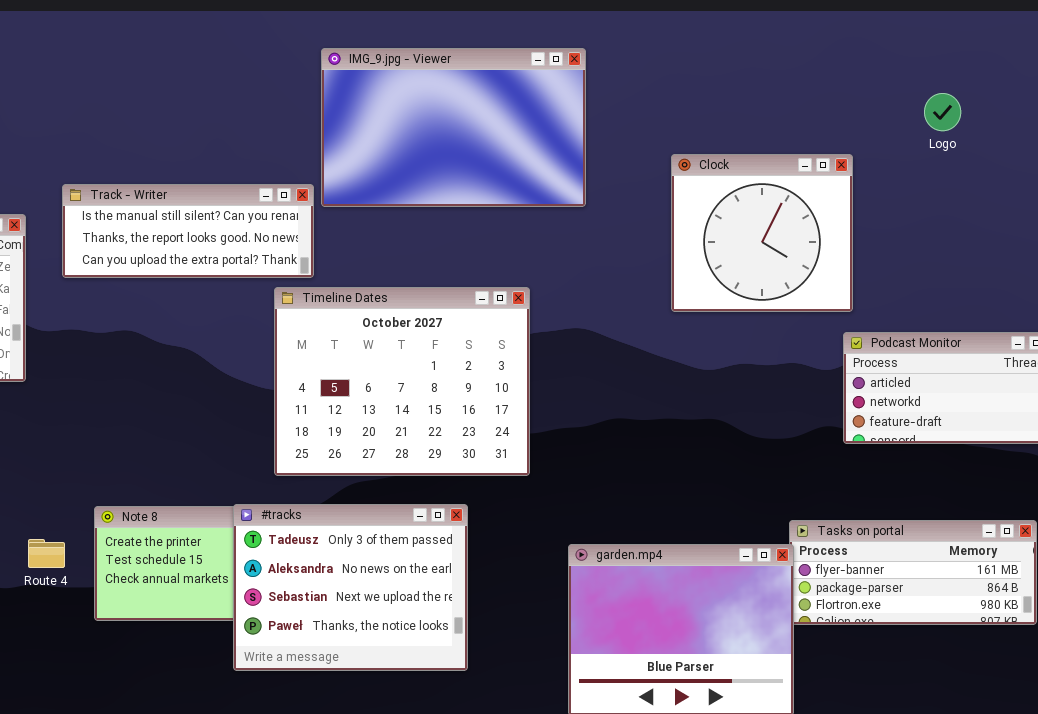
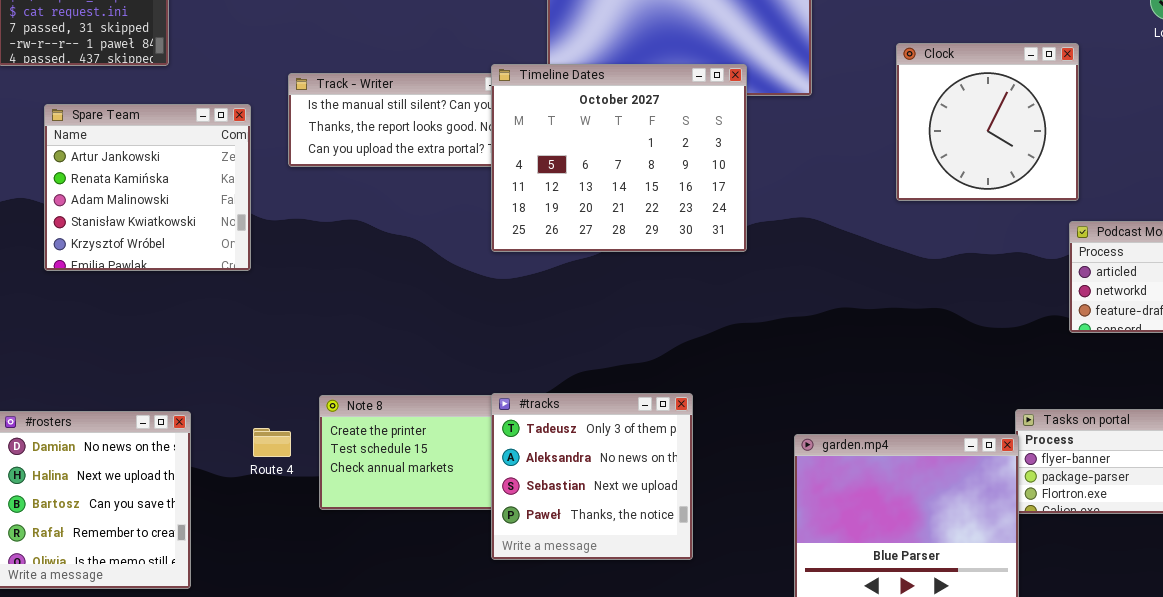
Timeline Dates: [274,287,530,476] -> [491,64,747,252], moved
#tracks: [233,504,468,671] -> [491,393,693,560], resized

